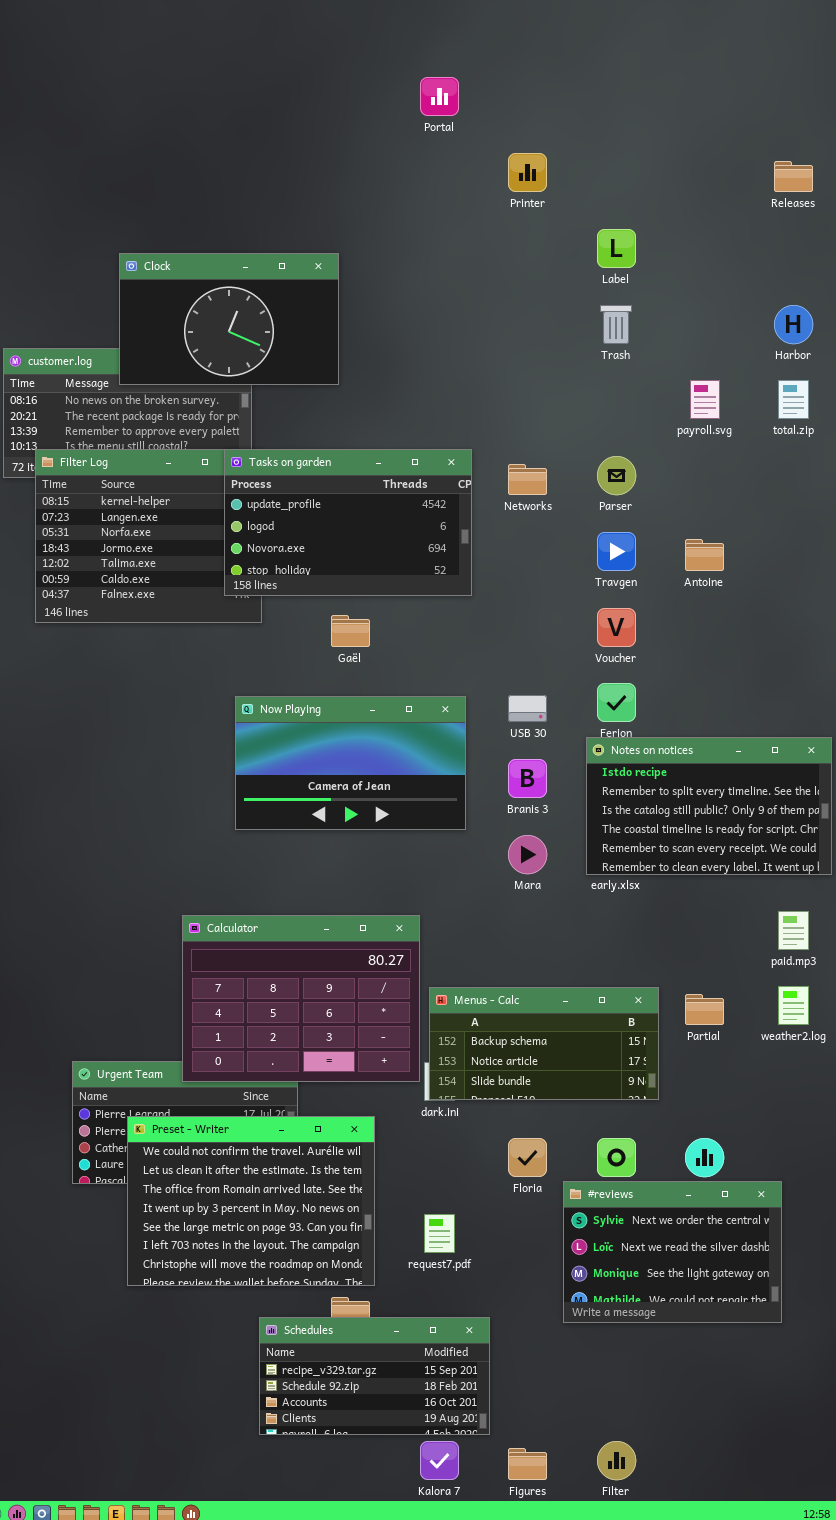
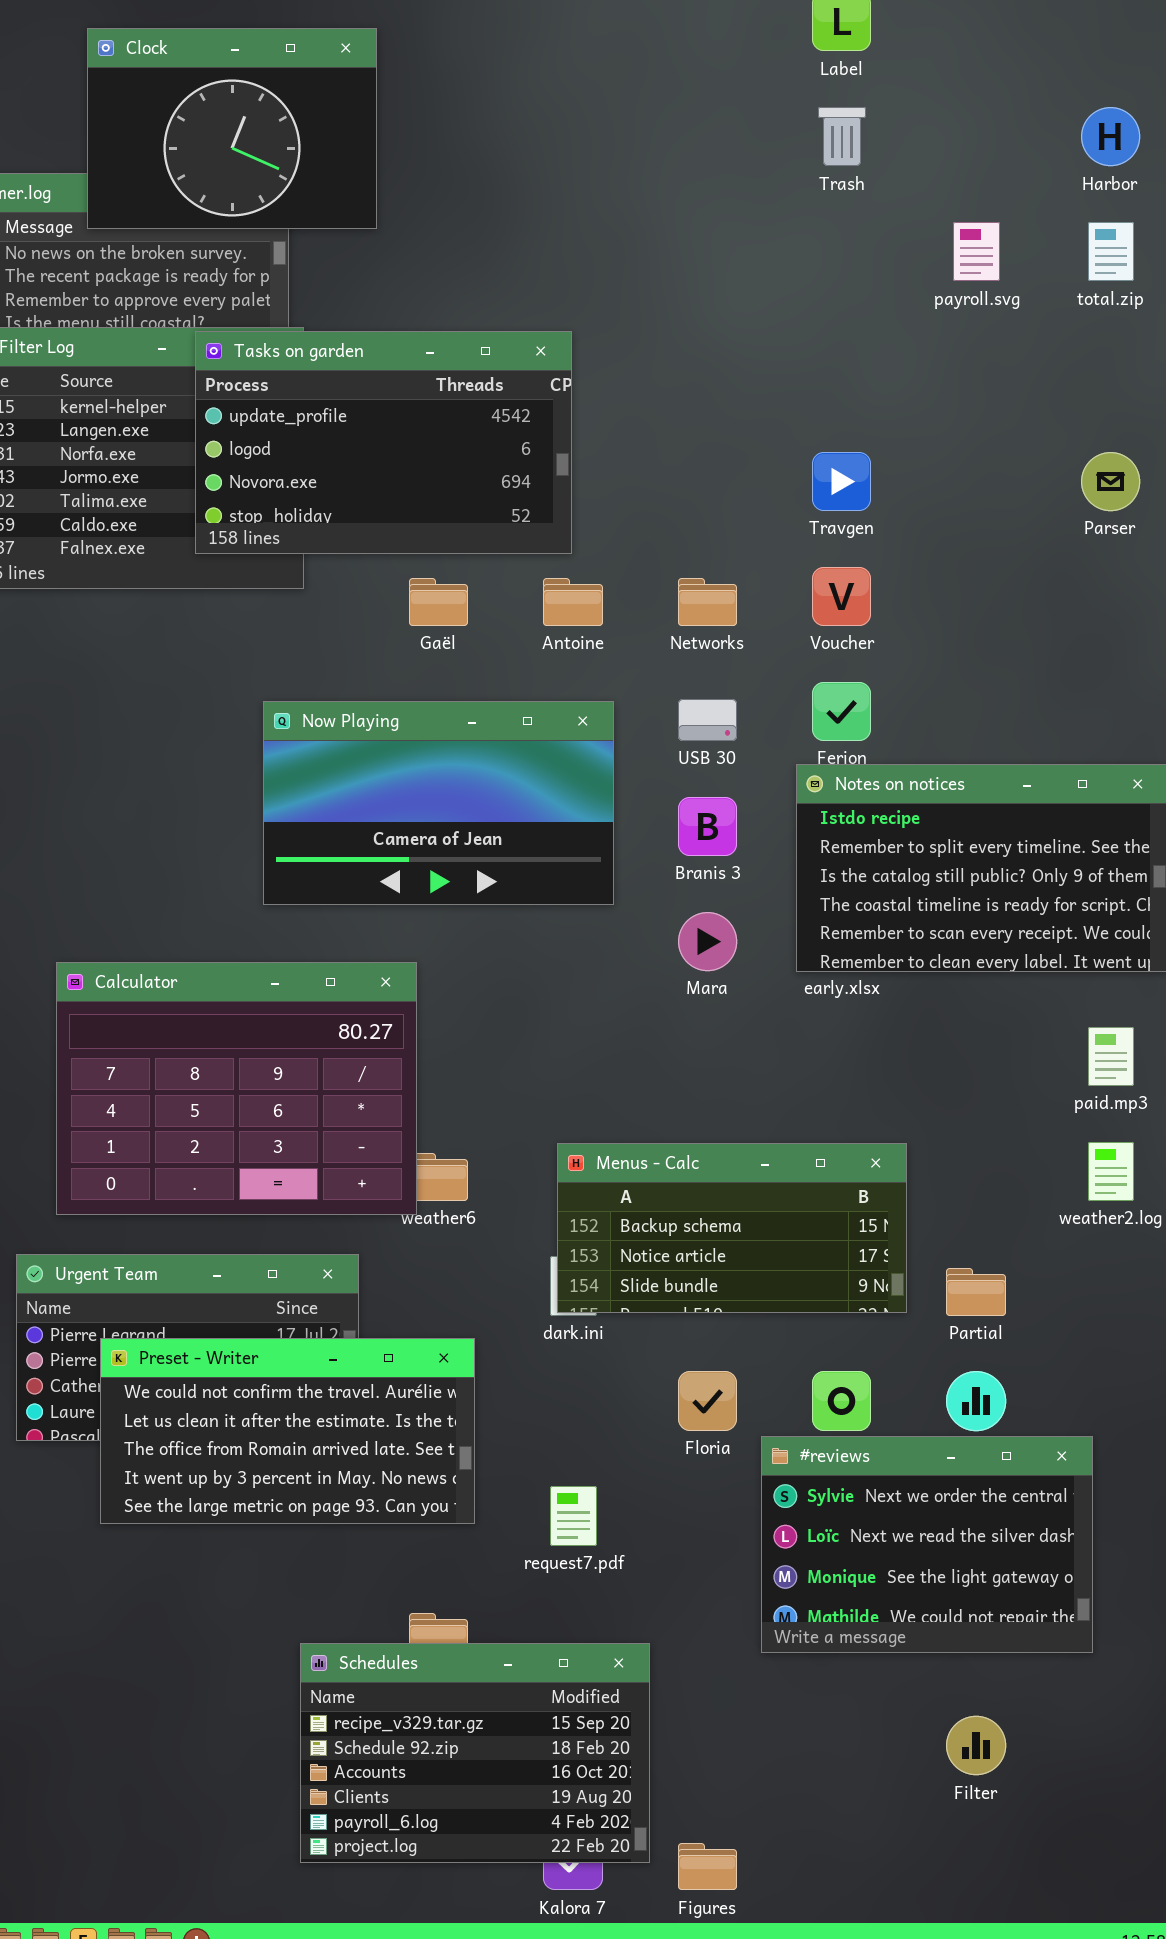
Clock: [119,253,339,385] -> [87,28,377,229], resized
Tasks on garden: [224,449,472,596] -> [195,331,572,554], moved
Parser: [597,456,636,495] -> [1081,452,1140,511], moved
Networks: [508,464,547,495] -> [678,578,737,626], moved
Antoine: [685,539,724,571] -> [543,578,603,626], moved
Calculator: [182,915,420,1082] -> [56,962,417,1215], moved
Partial: [685,994,724,1025] -> [946,1268,1006,1316], moved
Preset - Writer: [127,1116,375,1286] -> [100,1338,475,1524], resized
Schedules: [259,1317,490,1435] -> [300,1643,650,1863], resized
Filter: [597,1441,636,1480] -> [946,1716,1006,1775], moved

